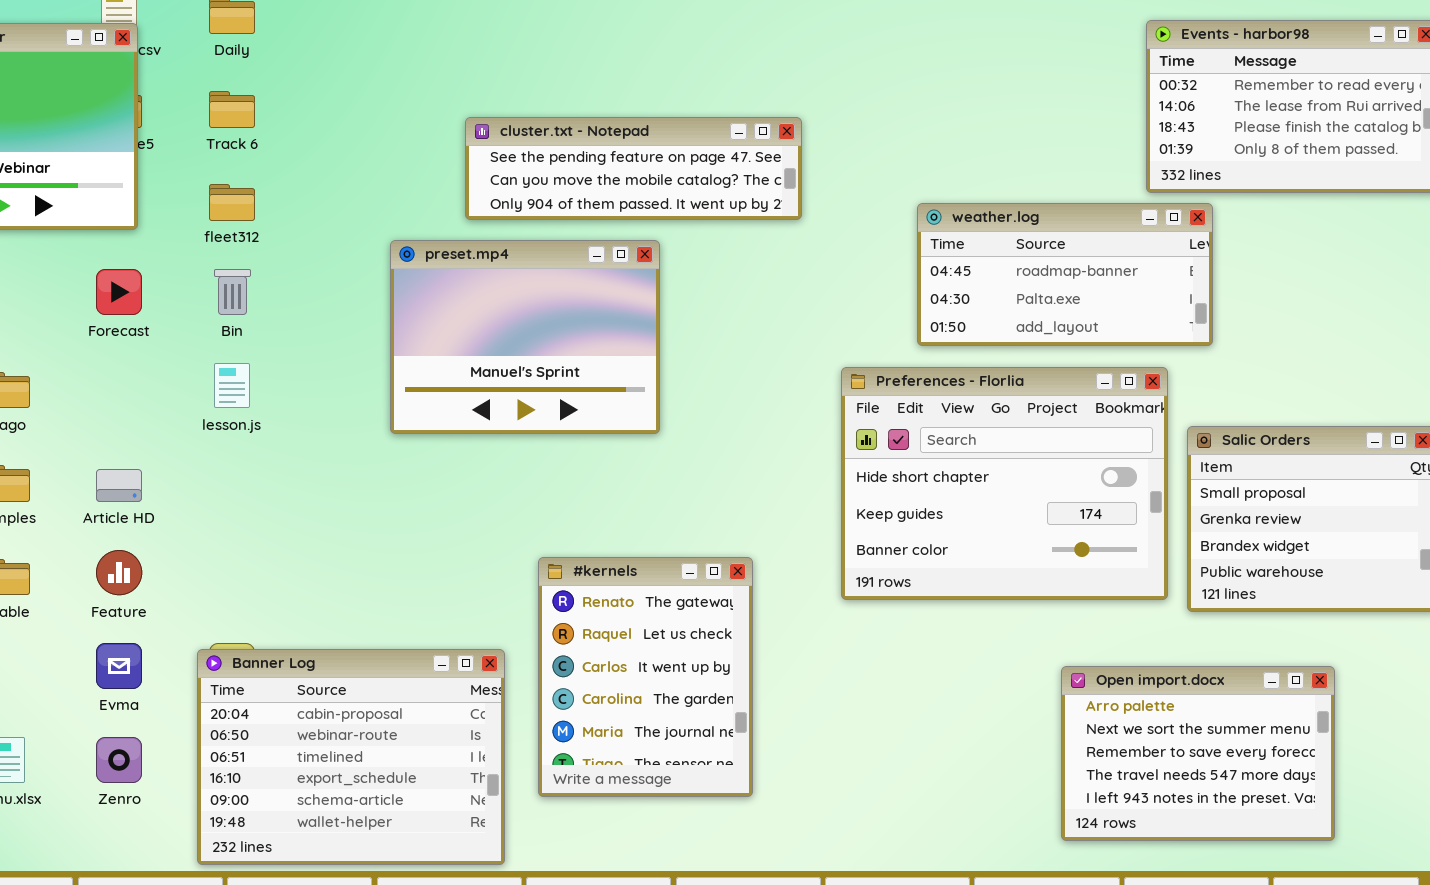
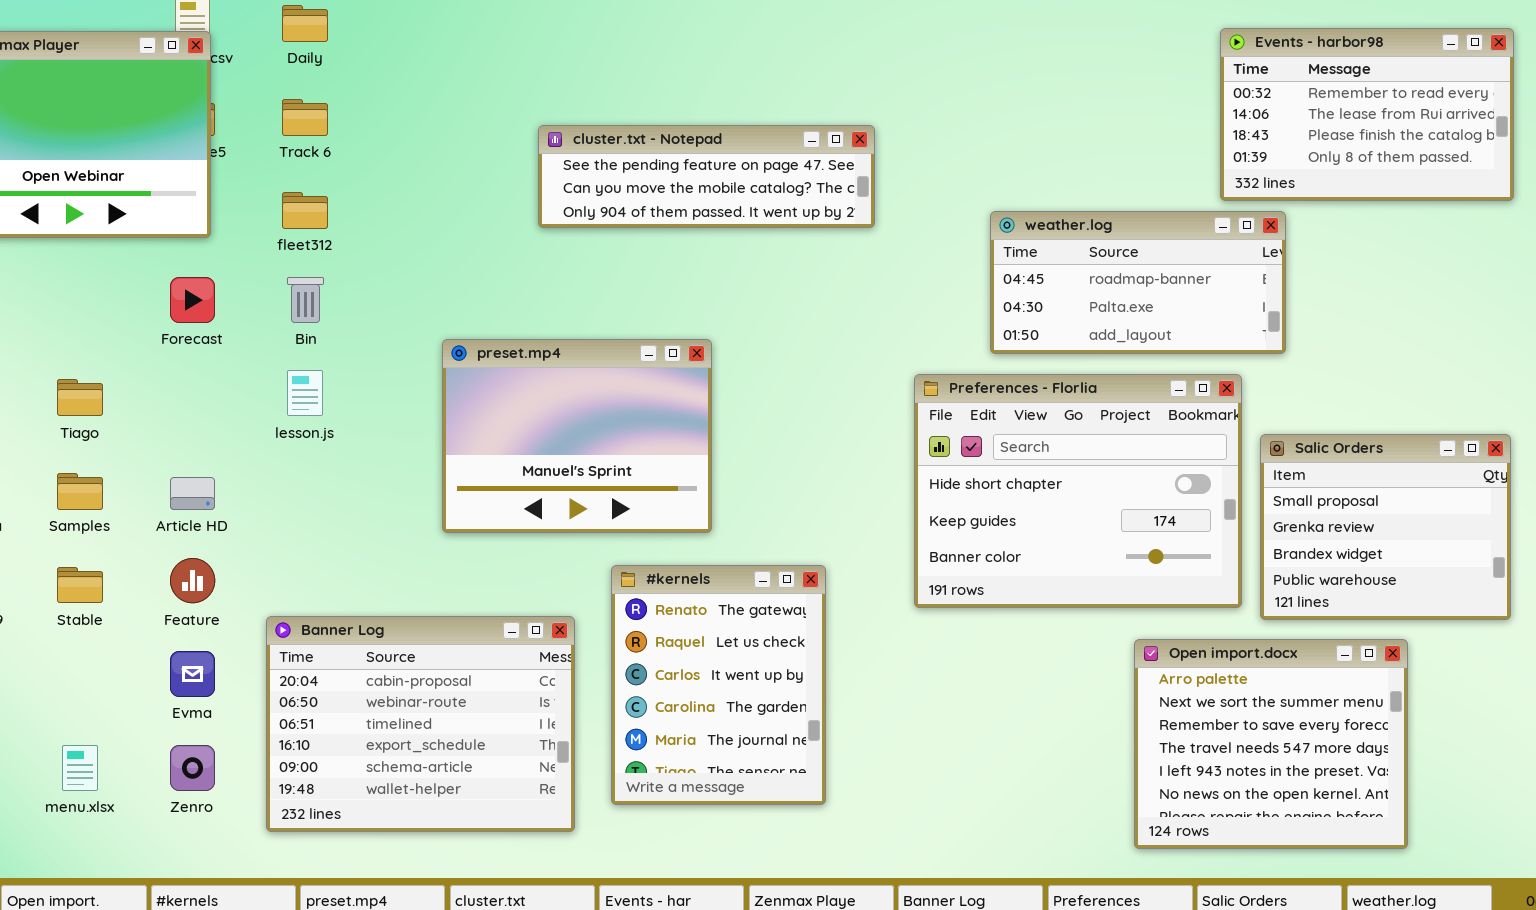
preset.mp4: [390,240,660,434] -> [442,339,712,533], moved
Banner Log: [197,649,505,865] -> [266,616,575,832], moved
Open import.docx: [1061,666,1335,841] -> [1134,639,1408,849], resized

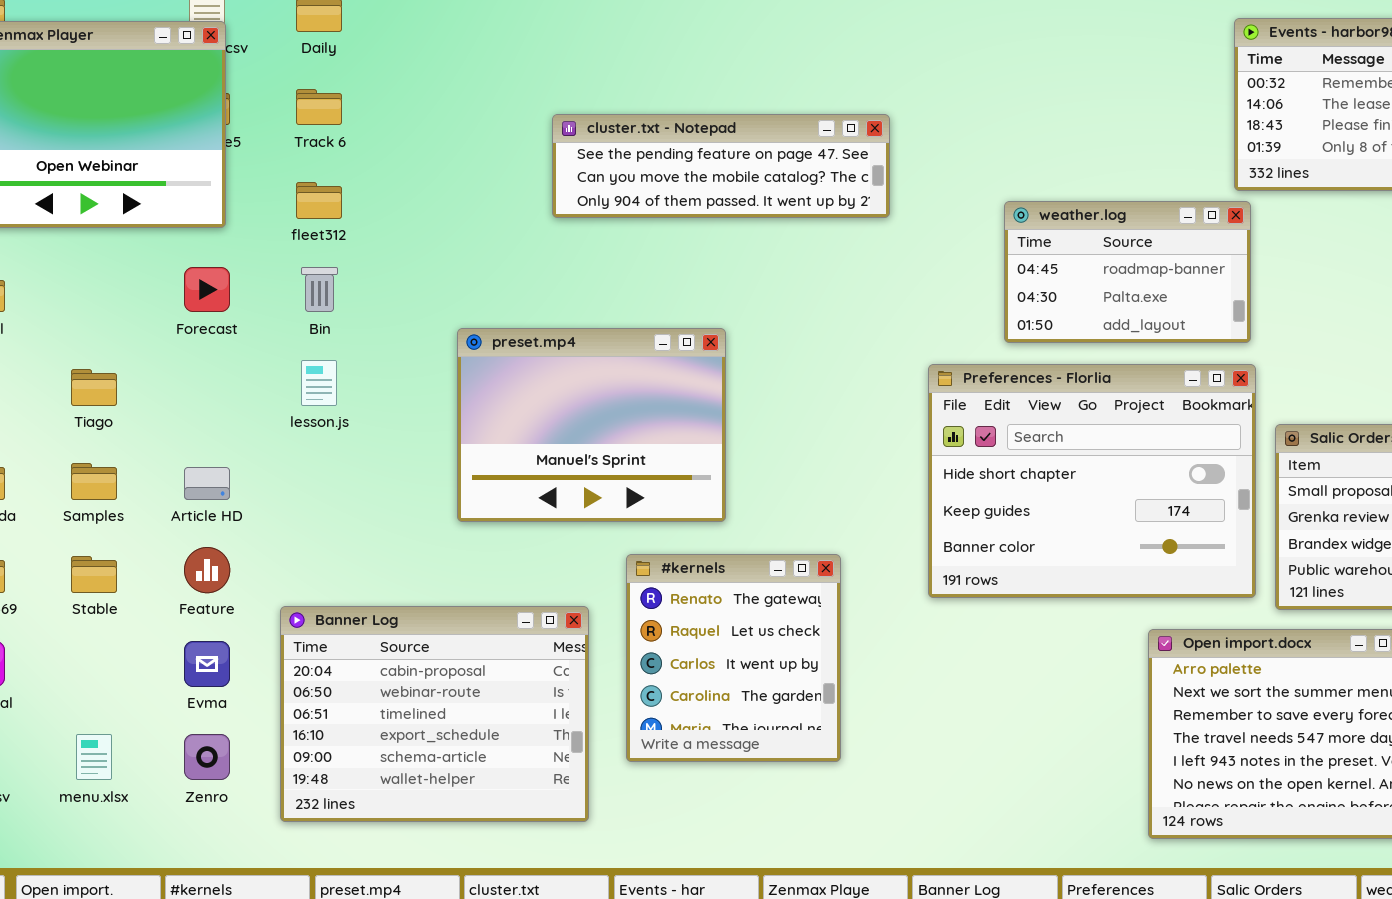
weather.log: [990,211,1286,354] -> [1004,201,1251,343], resized
#kernels: [611,565,826,805] -> [626,554,841,762], resized

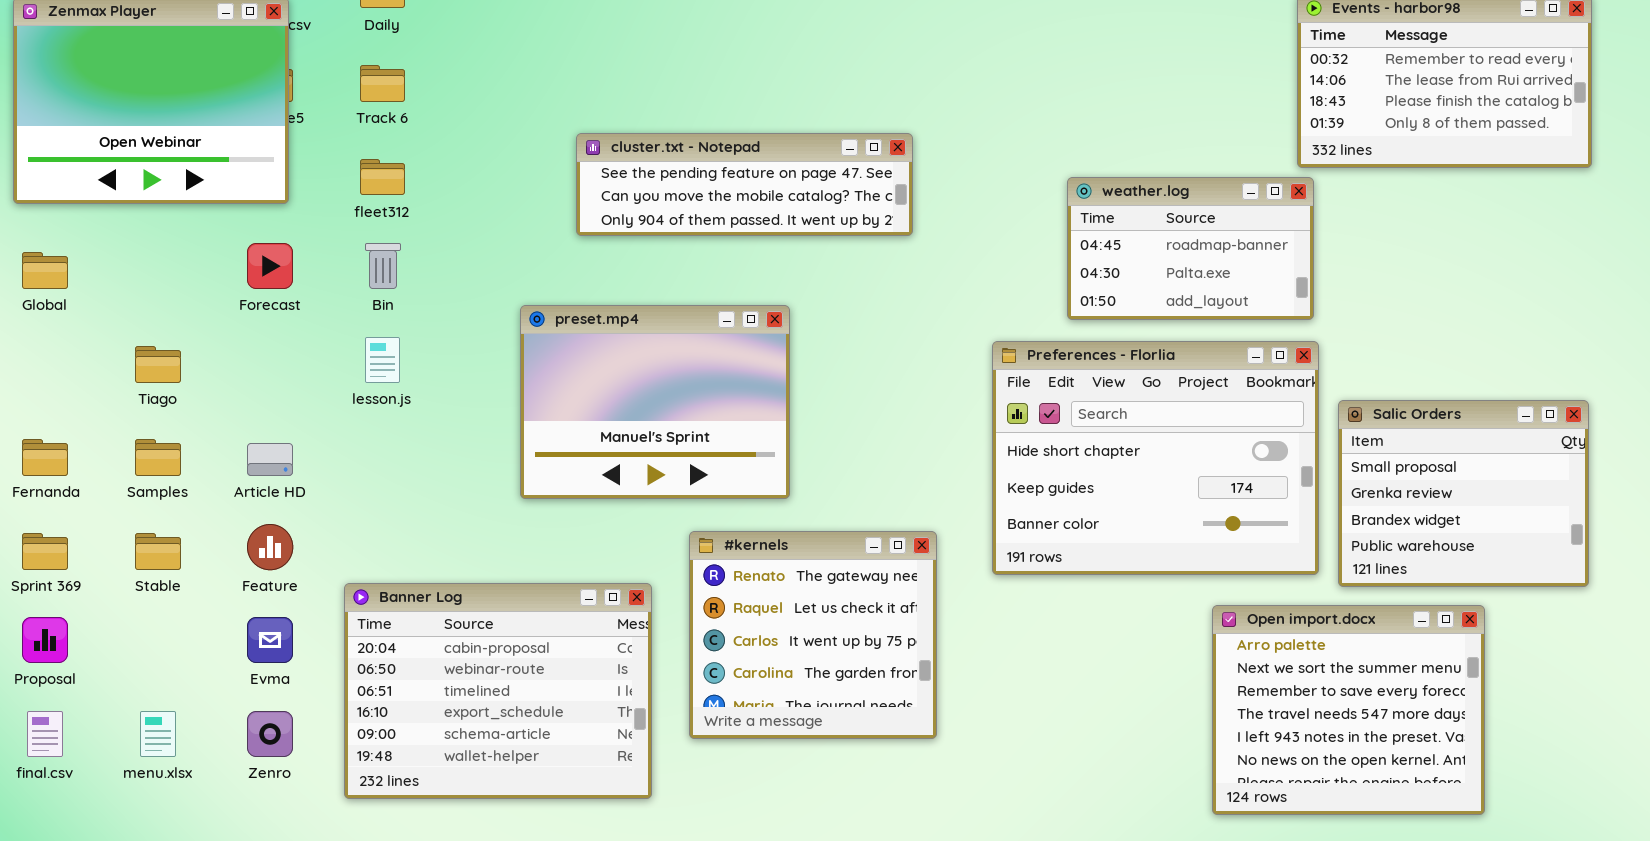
cluster.txt - Notepad: [552,114,890,218] -> [576,133,913,236], moved
#kernels: [626,554,841,762] -> [689,531,937,739], resized

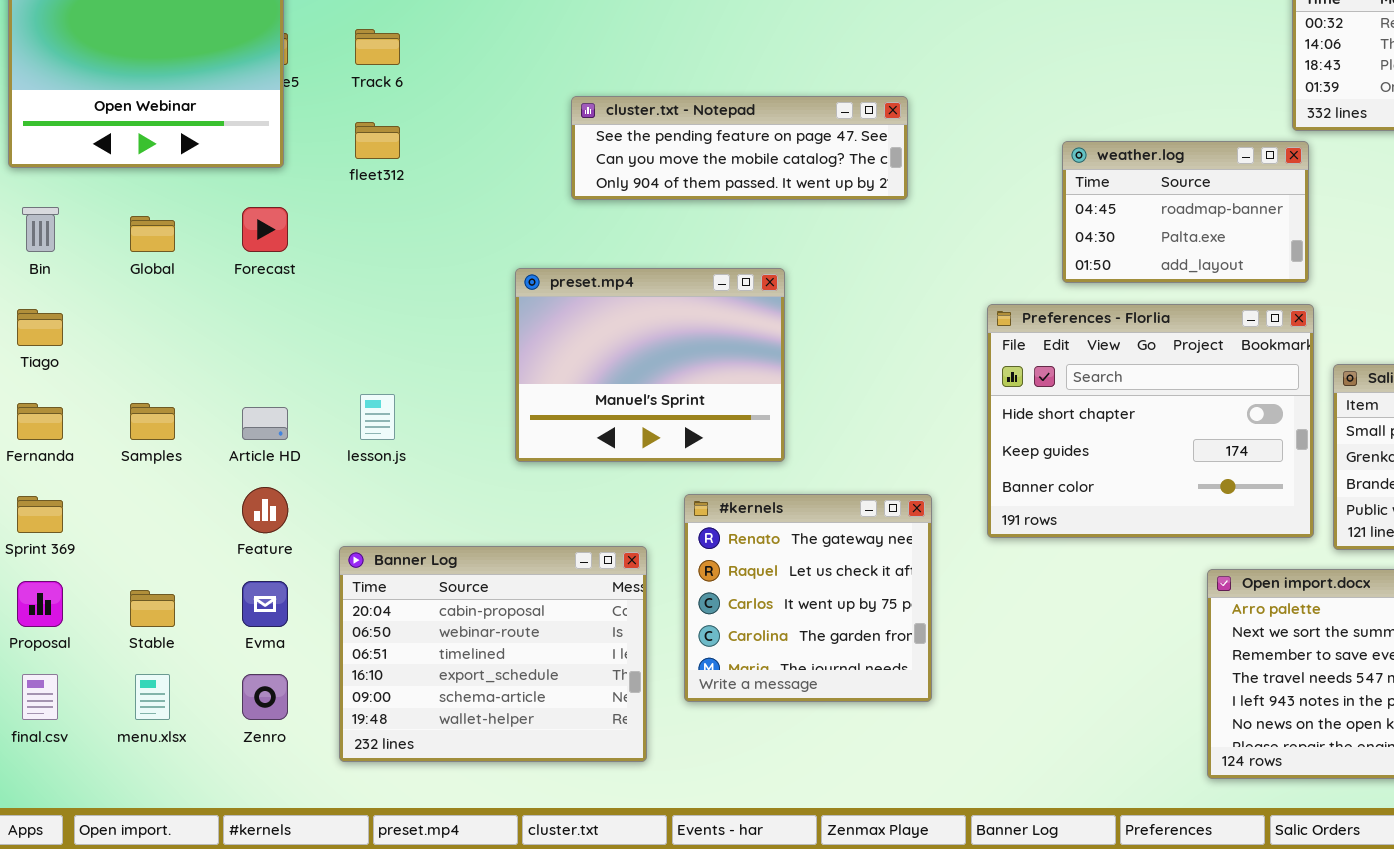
Bin: [365,243,401,289] -> [22,207,59,252], moved
Global: [22,252,68,289] -> [130,216,175,252], moved
lesson.js: [365,337,400,383] -> [360,394,395,440], moved
Tiago: [135,346,181,383] -> [17,309,63,346], moved
Stable: [135,533,181,570] -> [130,590,175,627], moved

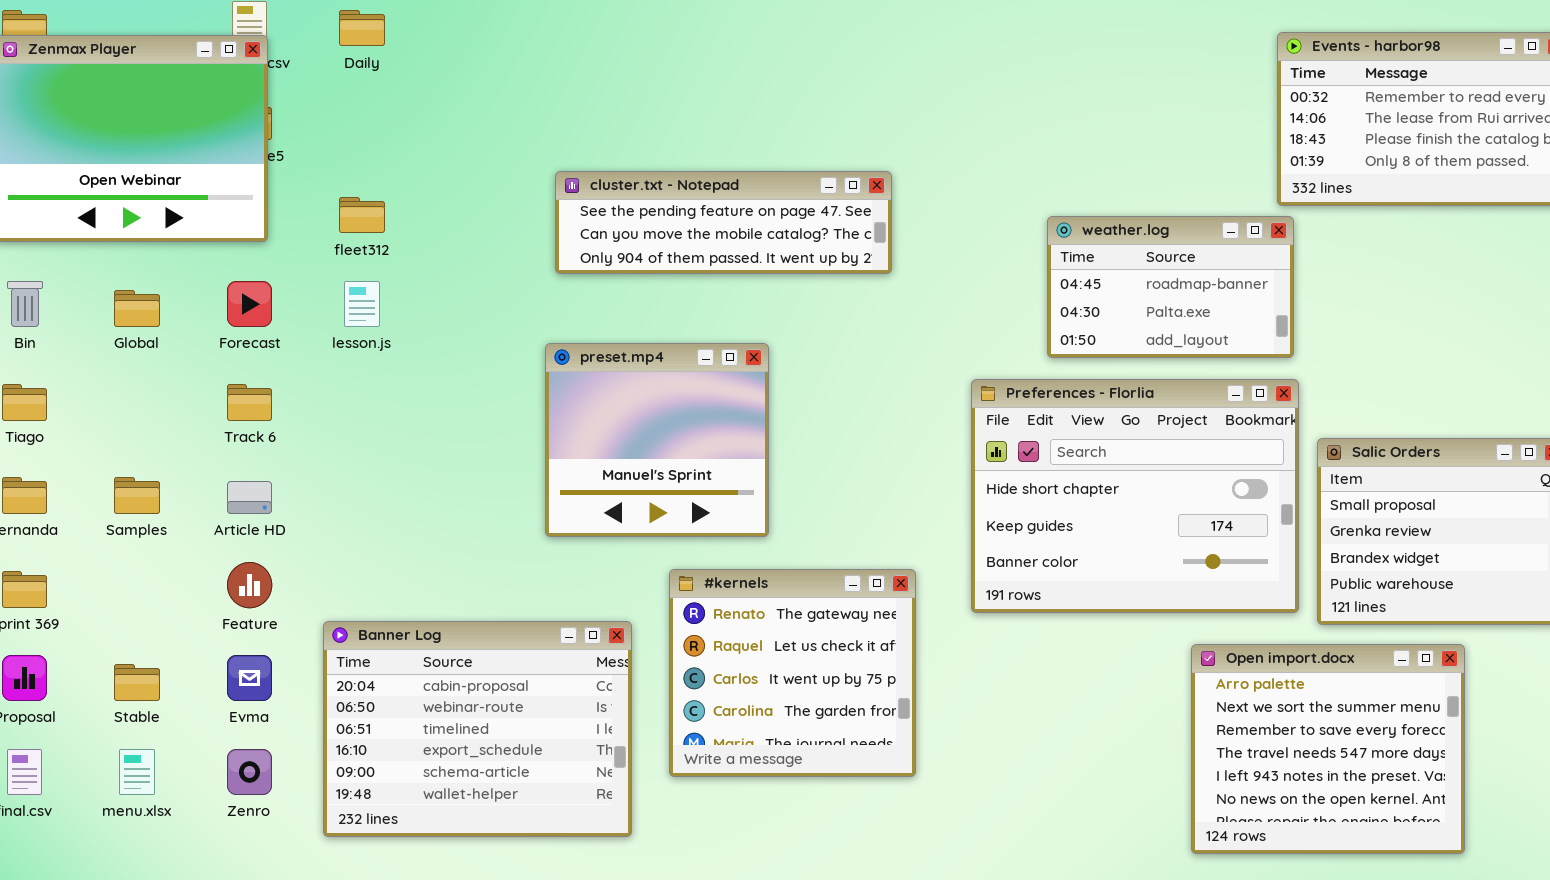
Track 6: [355,29,400,65] -> [227,384,272,421], moved
preset.mp4: [515,268,785,462] -> [545,343,769,537], resized
lesson.js: [360,394,395,440] -> [344,281,380,327], moved

